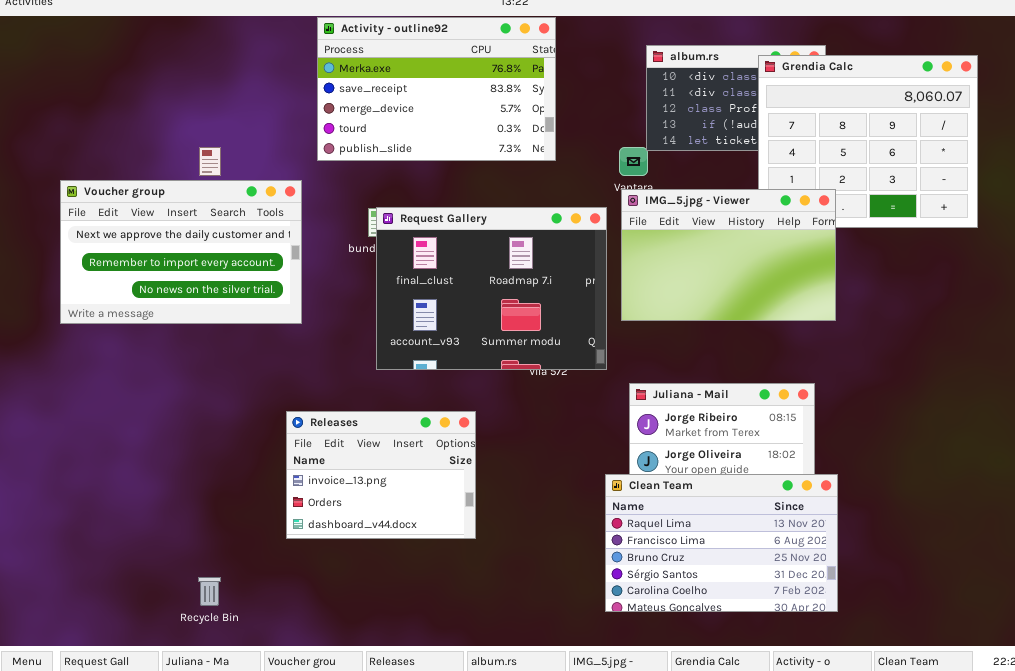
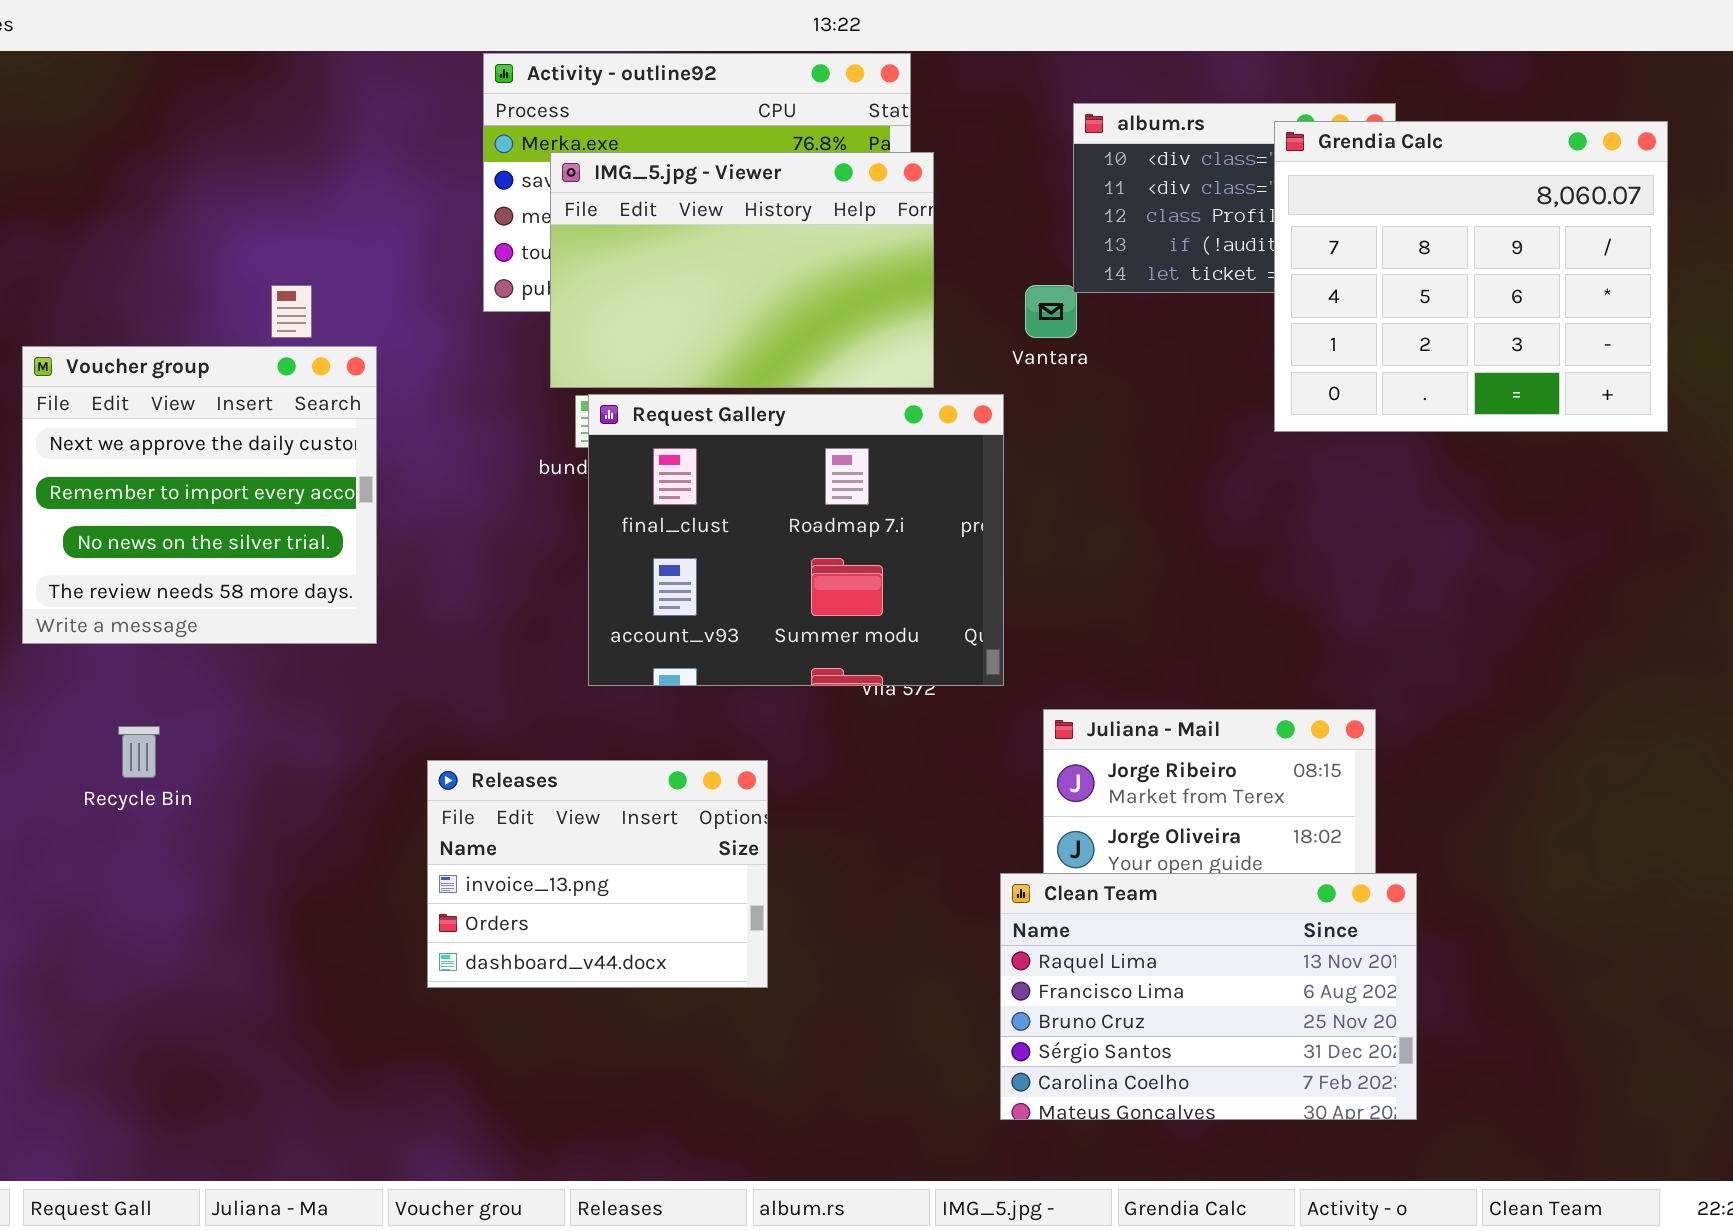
Voucher group: [60,180,302,324] -> [22,346,377,644], resized
IMG_5.jpg - Viewer: [621,189,836,321] -> [550,152,934,388], moved
Recycle Bin: [198,577,221,606] -> [118,726,160,778], moved

